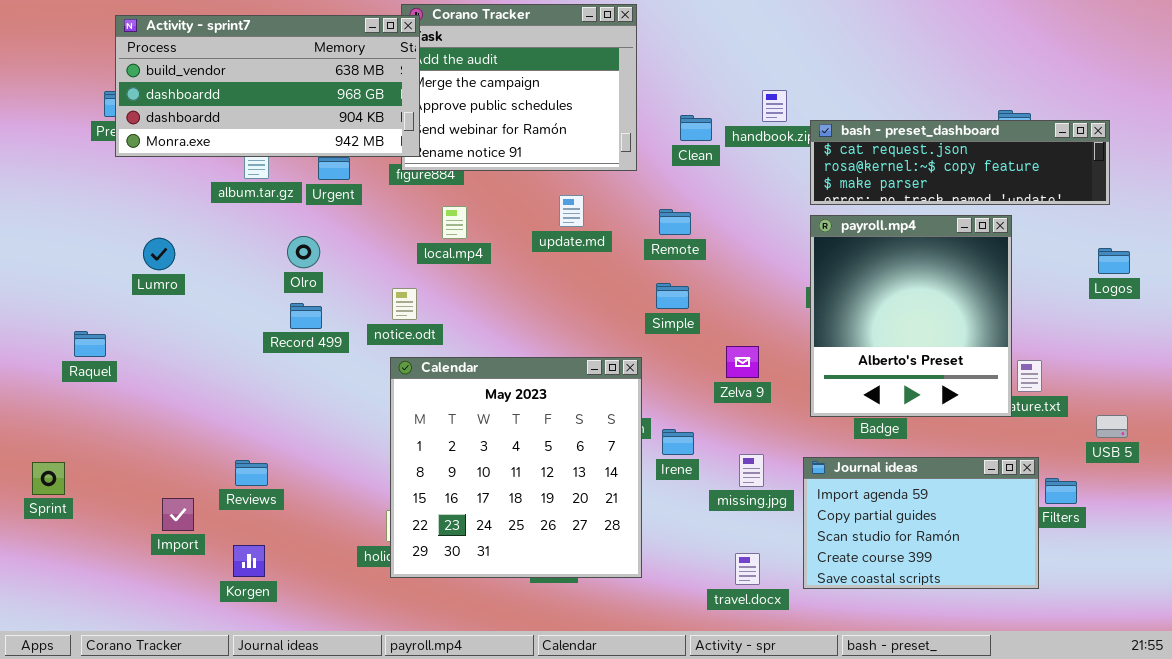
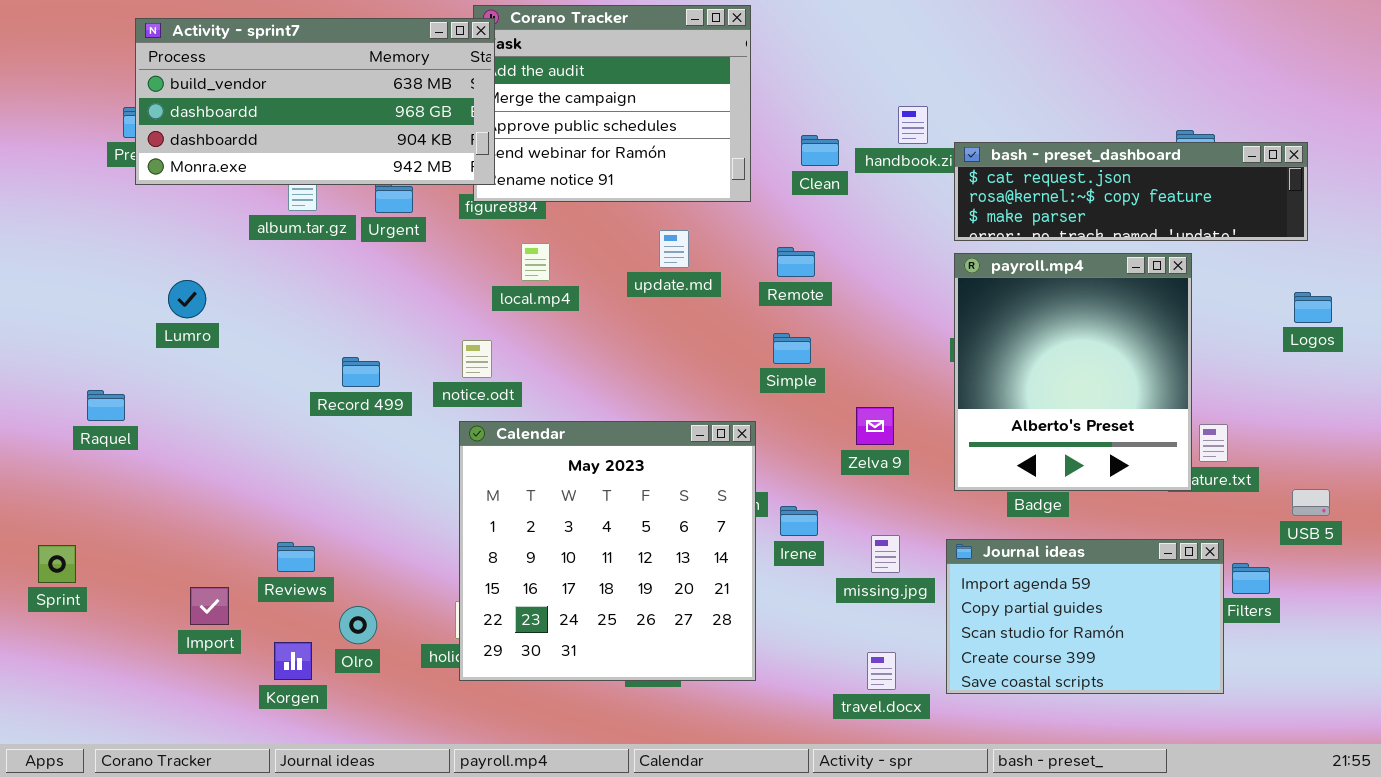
Olro: [287,236,320,268] -> [339,606,377,644], moved

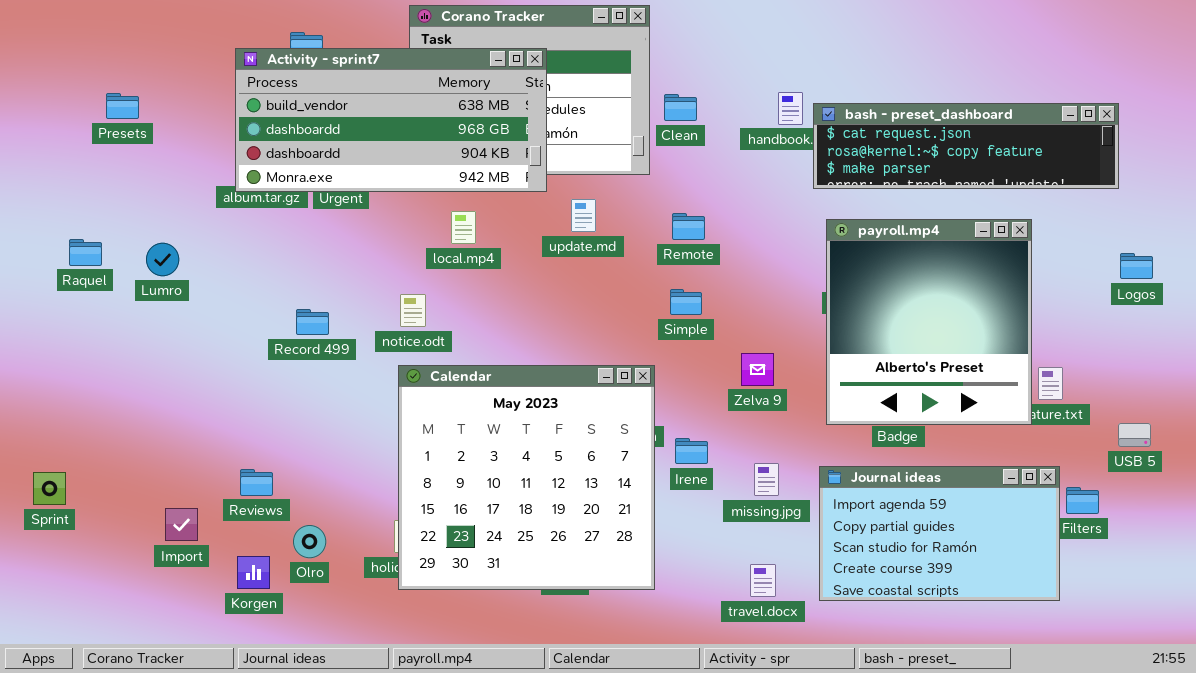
Activity - sprint7: [135,18,495,185] -> [235,48,547,192], moved
Clean: [801,135,839,166] -> [664,94,697,121], moved
bash - preset_dashboard: [954,142,1308,241] -> [813,103,1119,189], moved
Raquel: [87,390,125,421] -> [69,239,102,266], moved

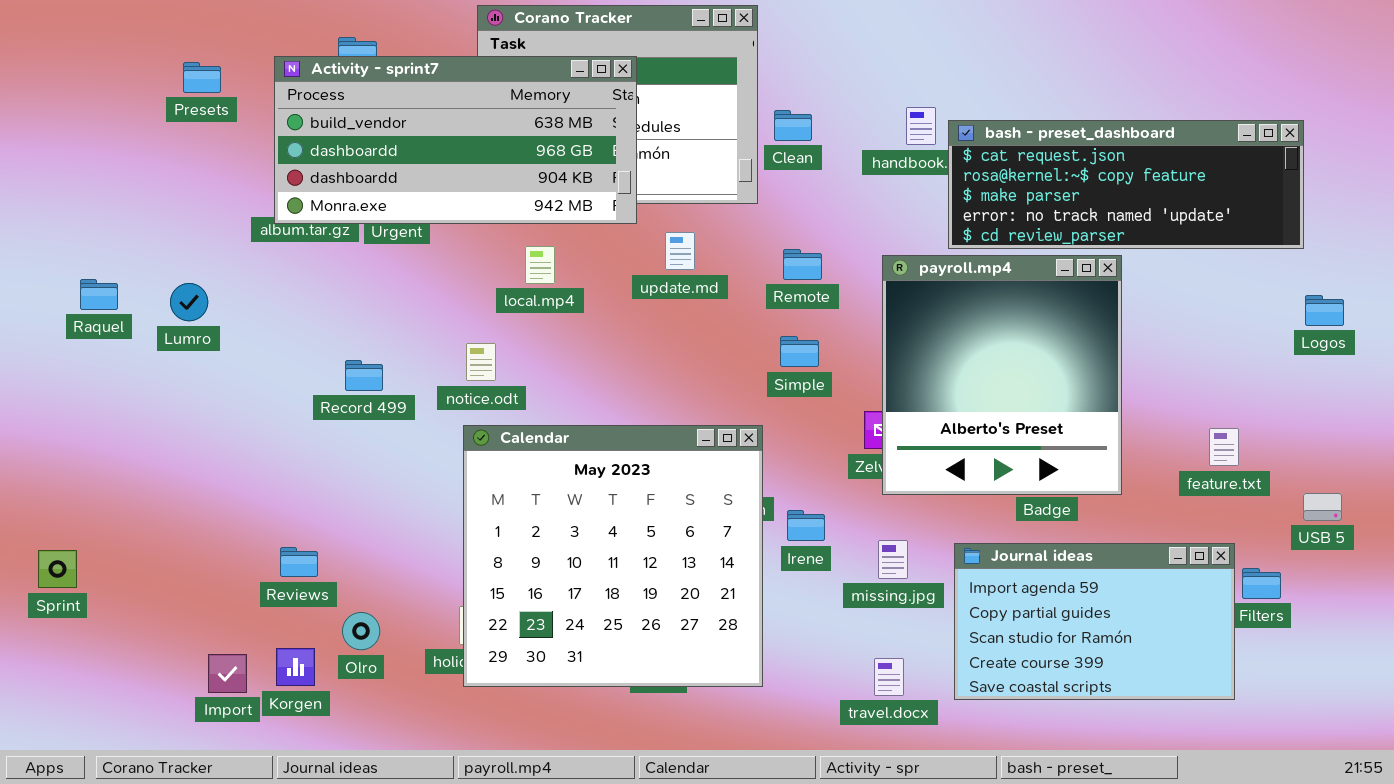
Presets: [106,93,139,119] -> [183,62,221,93], moved
bash - preset_dashboard: [813,103,1119,189] -> [948,120,1304,249], resized
payroll.mp4: [826,219,1032,425] -> [882,255,1122,495], moved
Import: [165,508,198,541] -> [208,654,247,693], moved

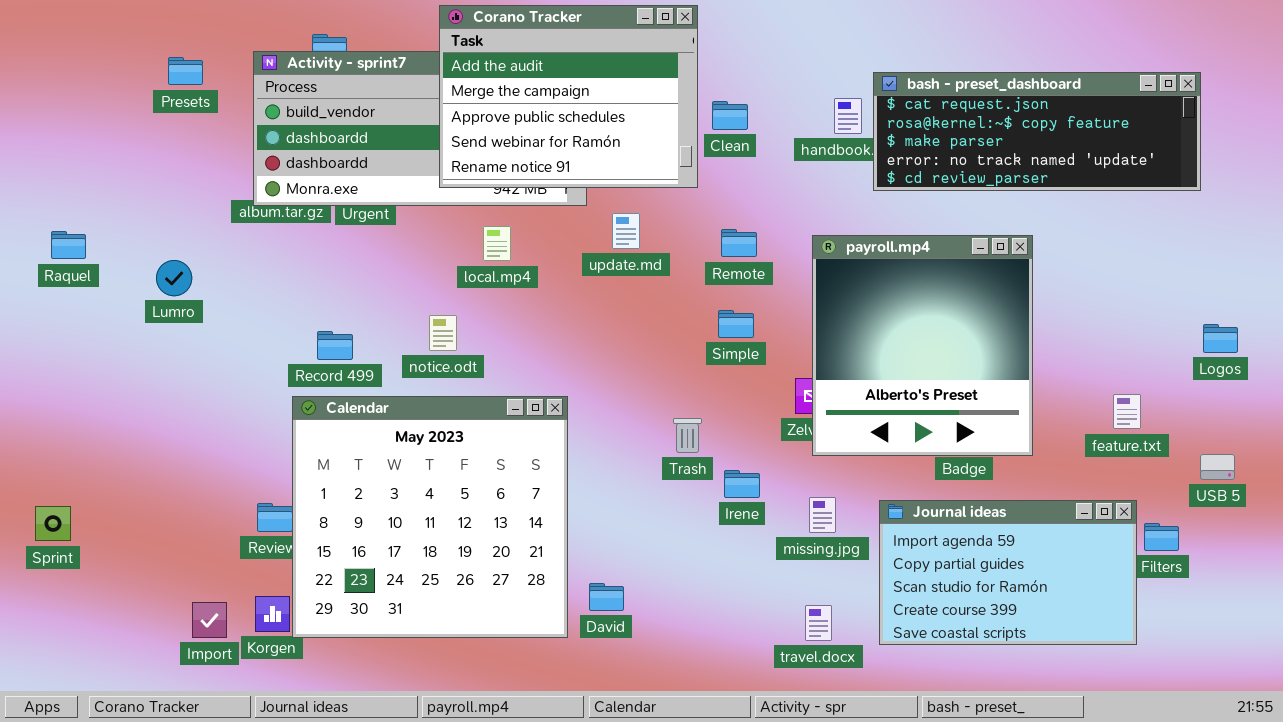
Corano Tracker: [477,5,758,204] -> [439,5,698,188], raised
bash - preset_dashboard: [948,120,1304,249] -> [873,72,1201,191], moved
Raquel: [80,279,118,310] -> [51,231,86,259], moved
Logos: [1305,295,1344,326] -> [1203,324,1238,353], moved
Calendar: [463,425,763,687] -> [292,396,568,638], moved

